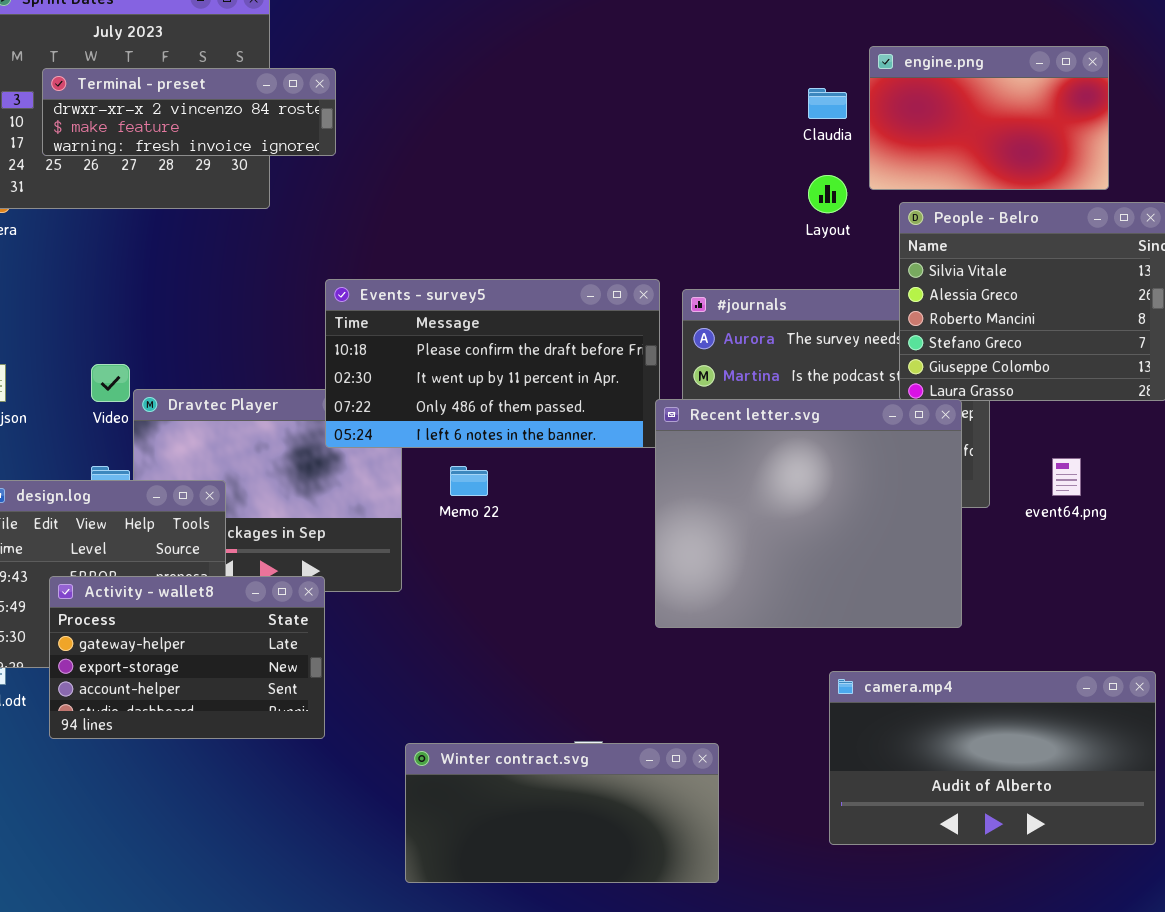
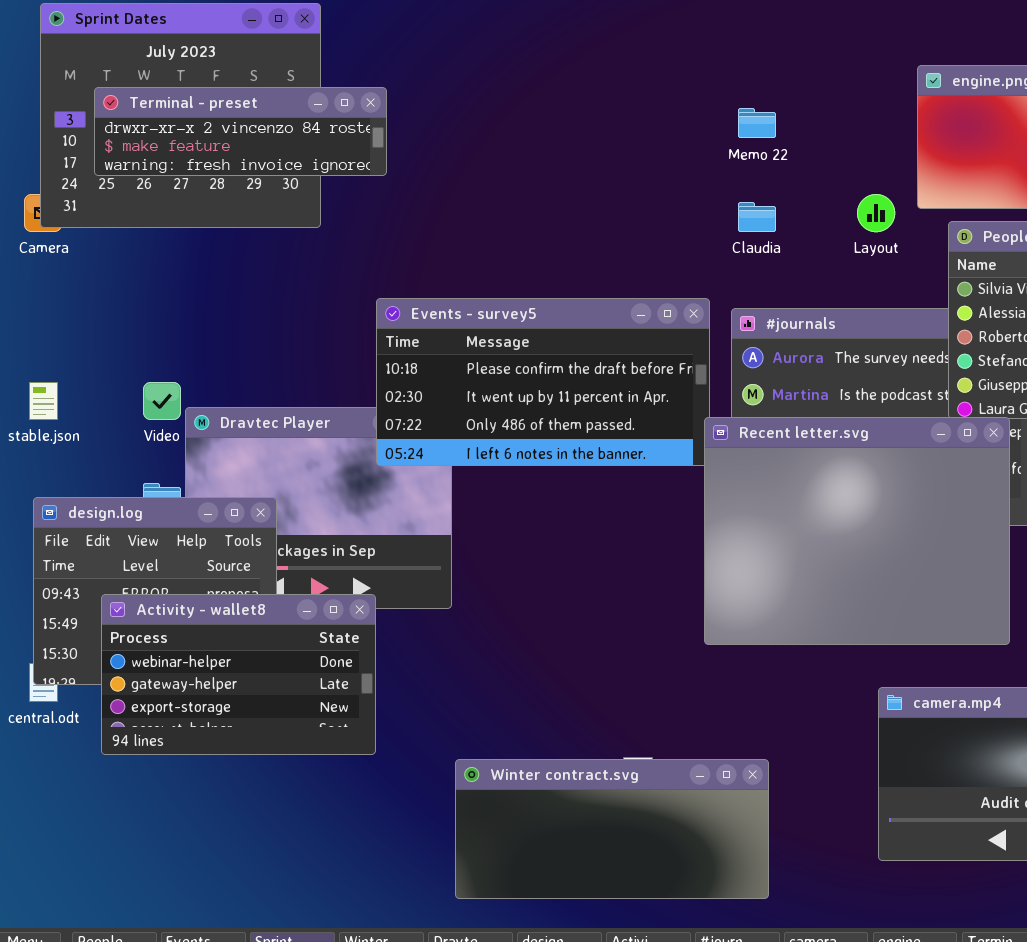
Claudia: [808,88,847,119] -> [738,202,776,232], moved
Memo 22: [450,466,488,496] -> [738,108,776,138], moved
Activity - wallet8: [49,576,325,739] -> [101,594,376,755], scrolled up 1 row

